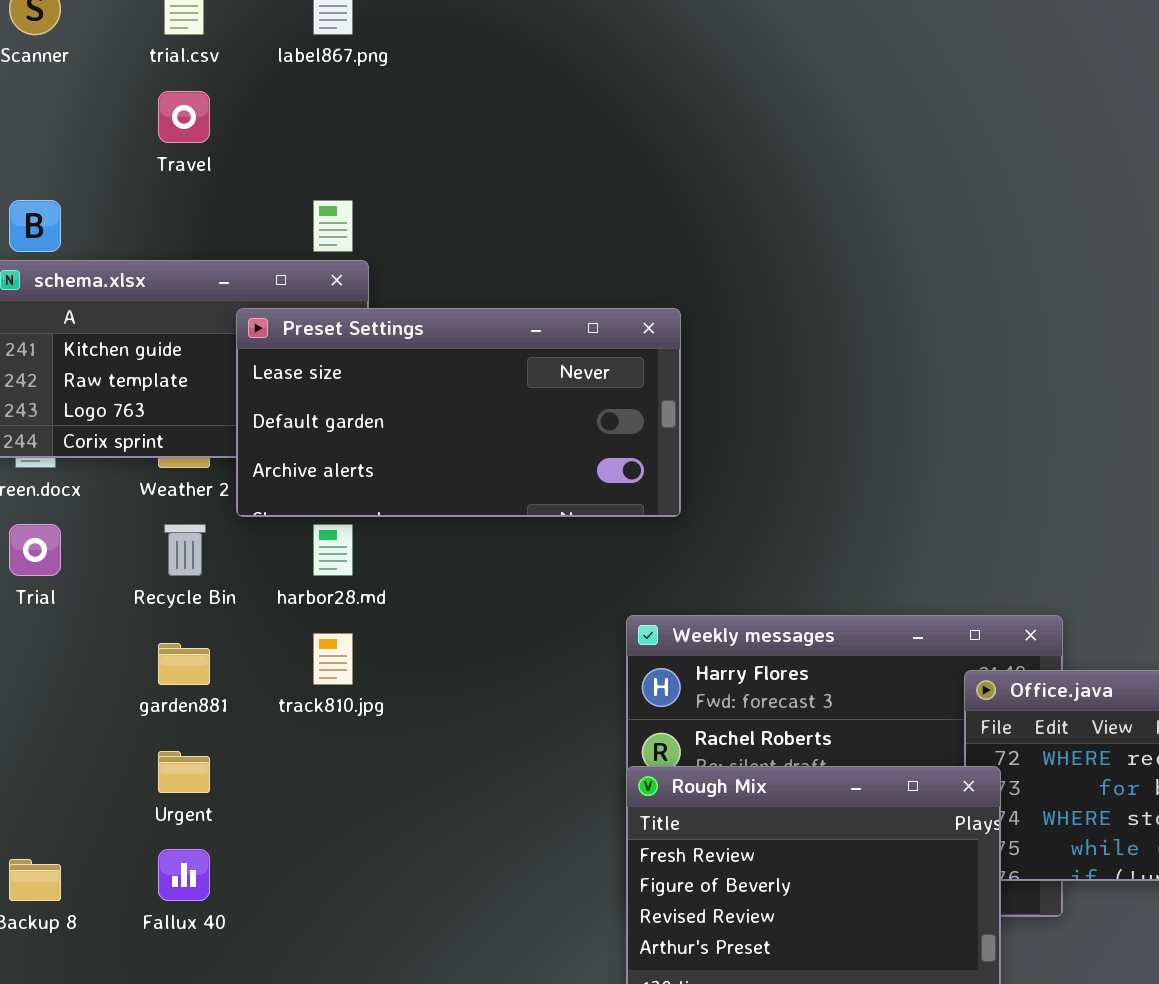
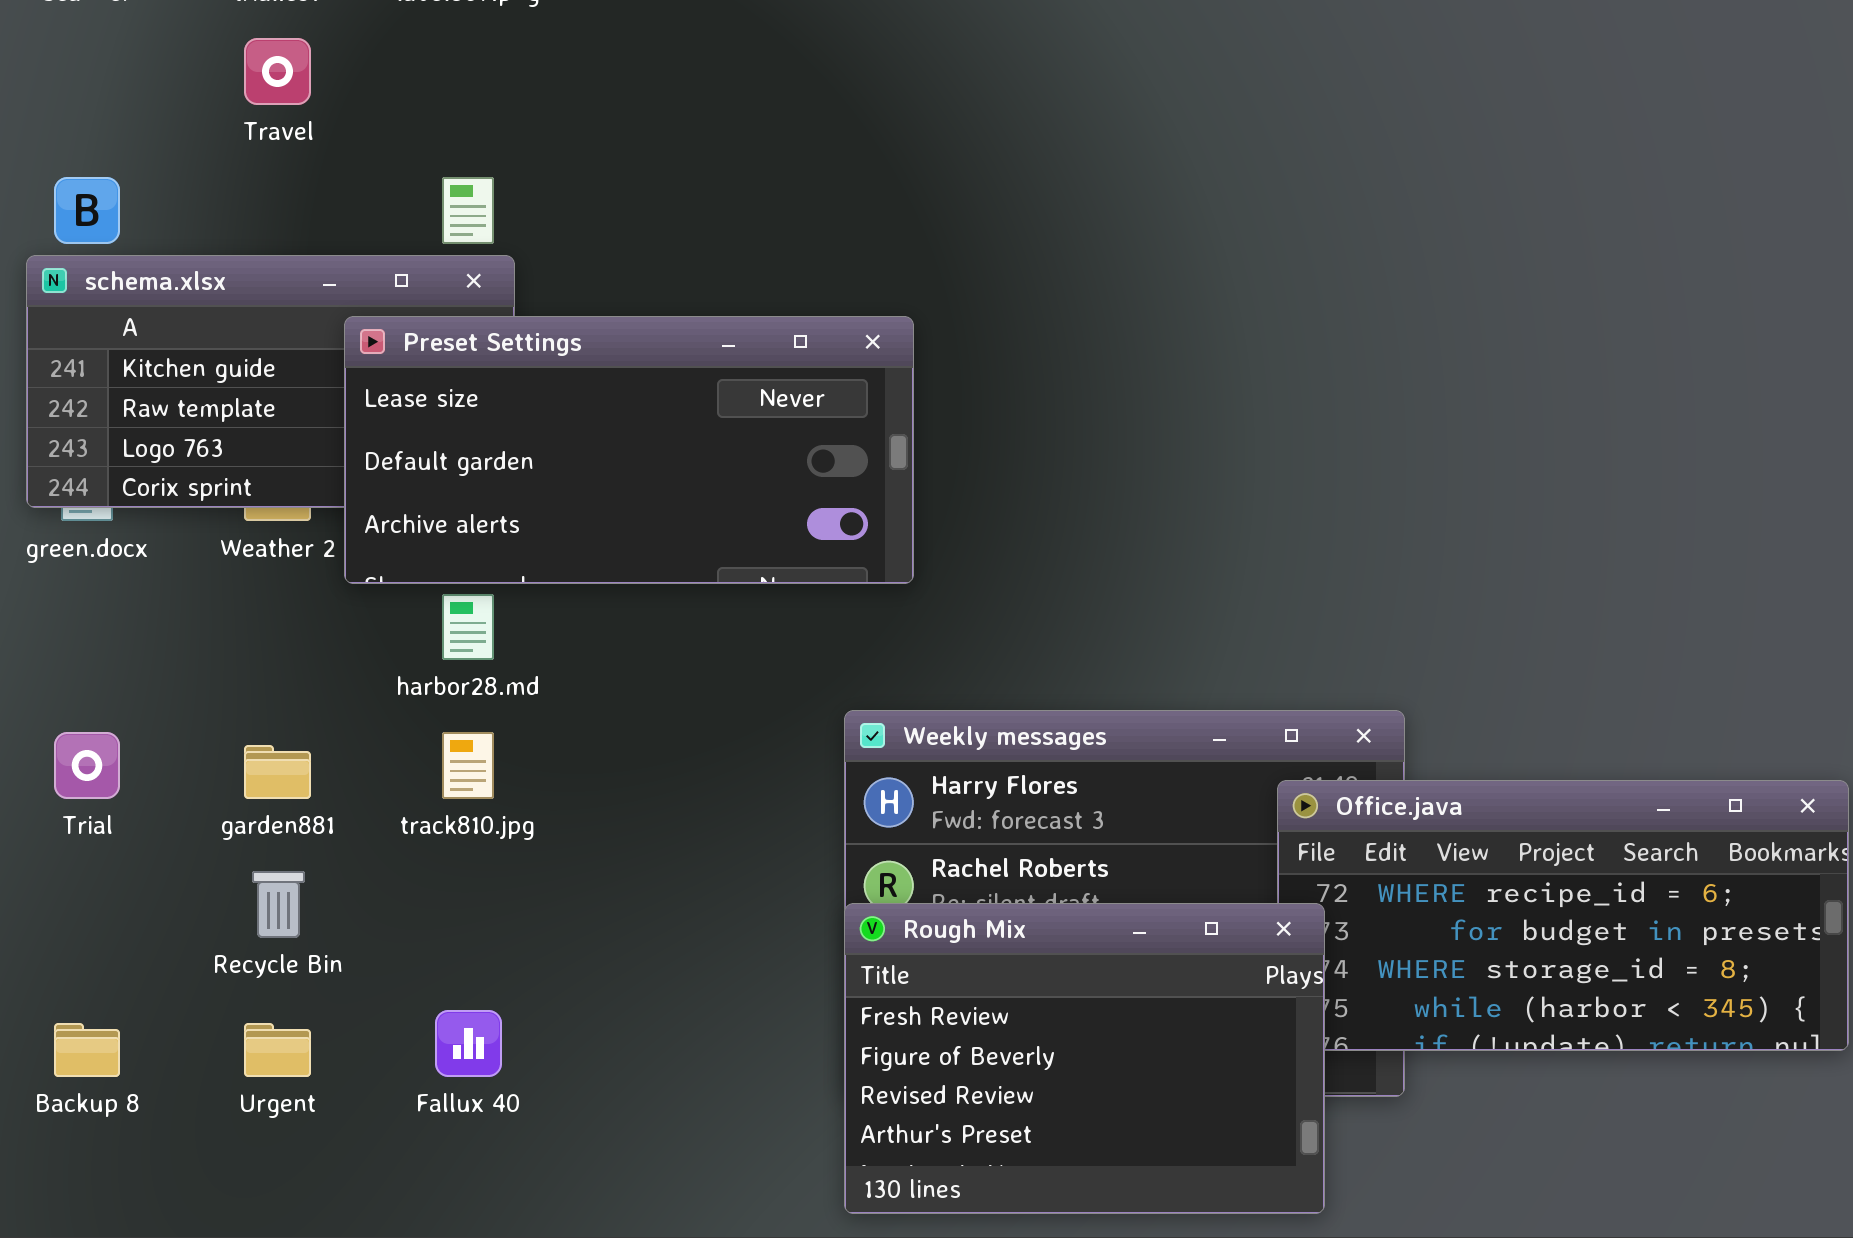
Trial: [9,524,61,576] -> [54,732,120,799], moved
Recycle Bin: [164,524,206,576] -> [252,871,305,938], moved
Urgent: [158,751,210,793] -> [244,1023,311,1077], moved
Fallux 40: [158,849,210,901] -> [435,1010,502,1077], moved

